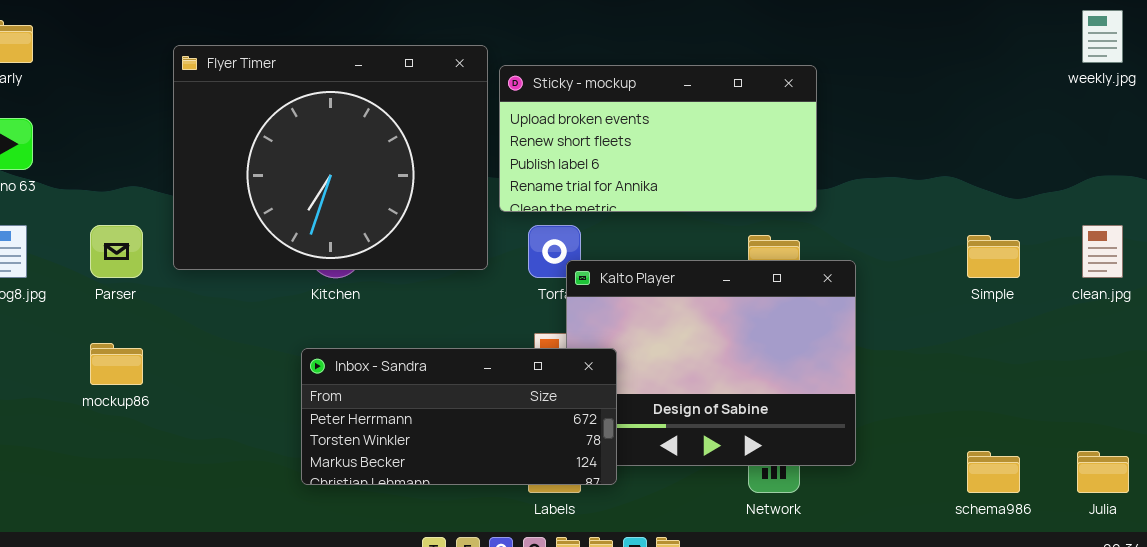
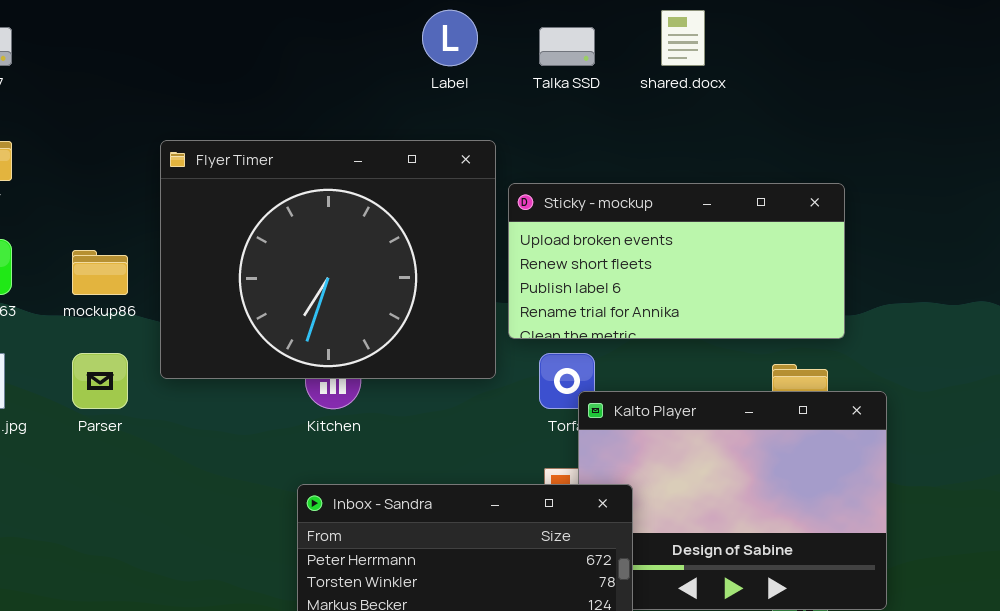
Flyer Timer: [173,45,488,270] -> [160,140,496,379], moved
mockup86: [90,343,143,385] -> [72,250,128,295], moved

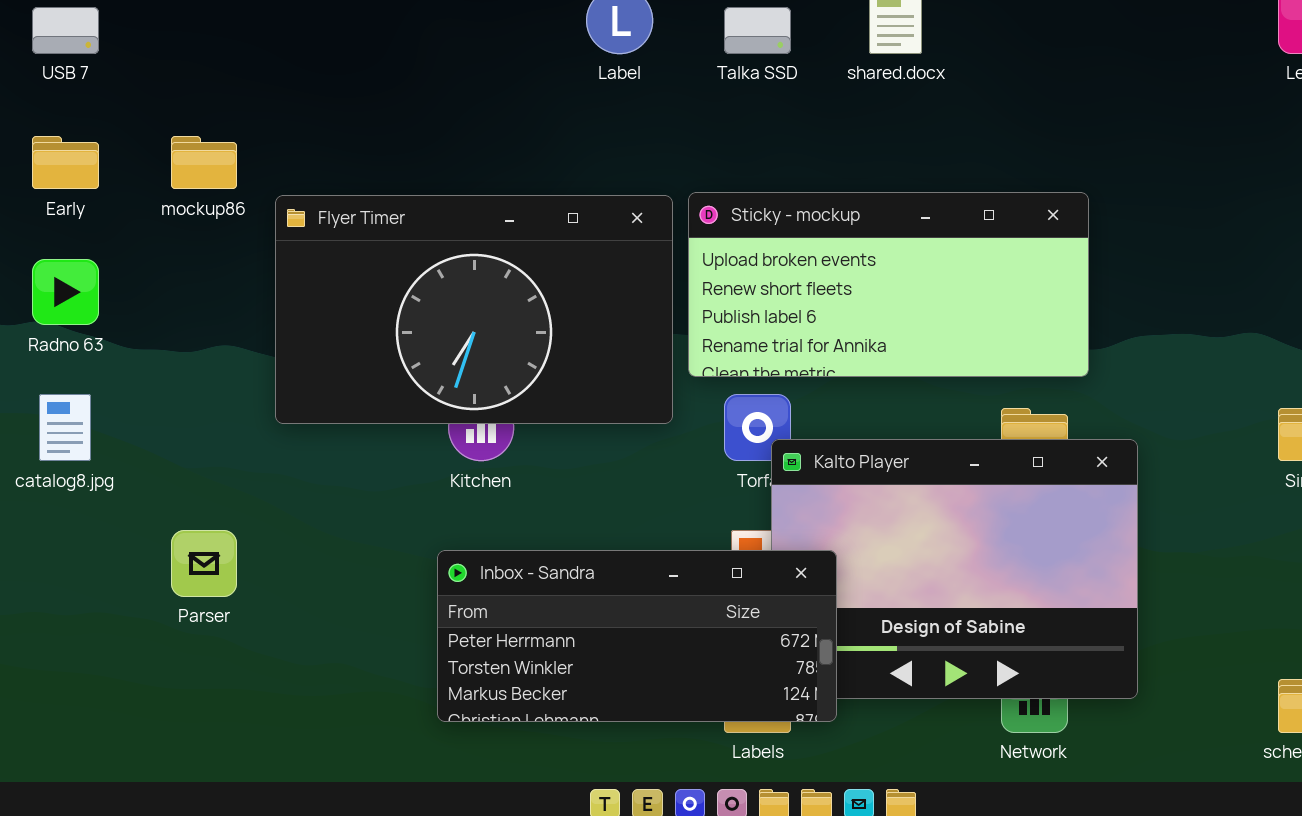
Flyer Timer: [160,140,496,379] -> [275,195,673,424], resized
mockup86: [72,250,128,295] -> [171,136,237,189], moved
Parser: [72,353,128,409] -> [171,530,237,597], moved

